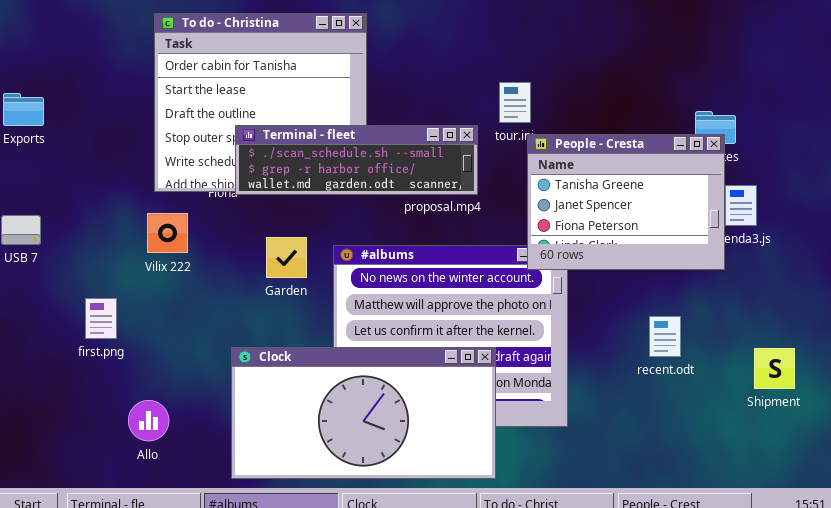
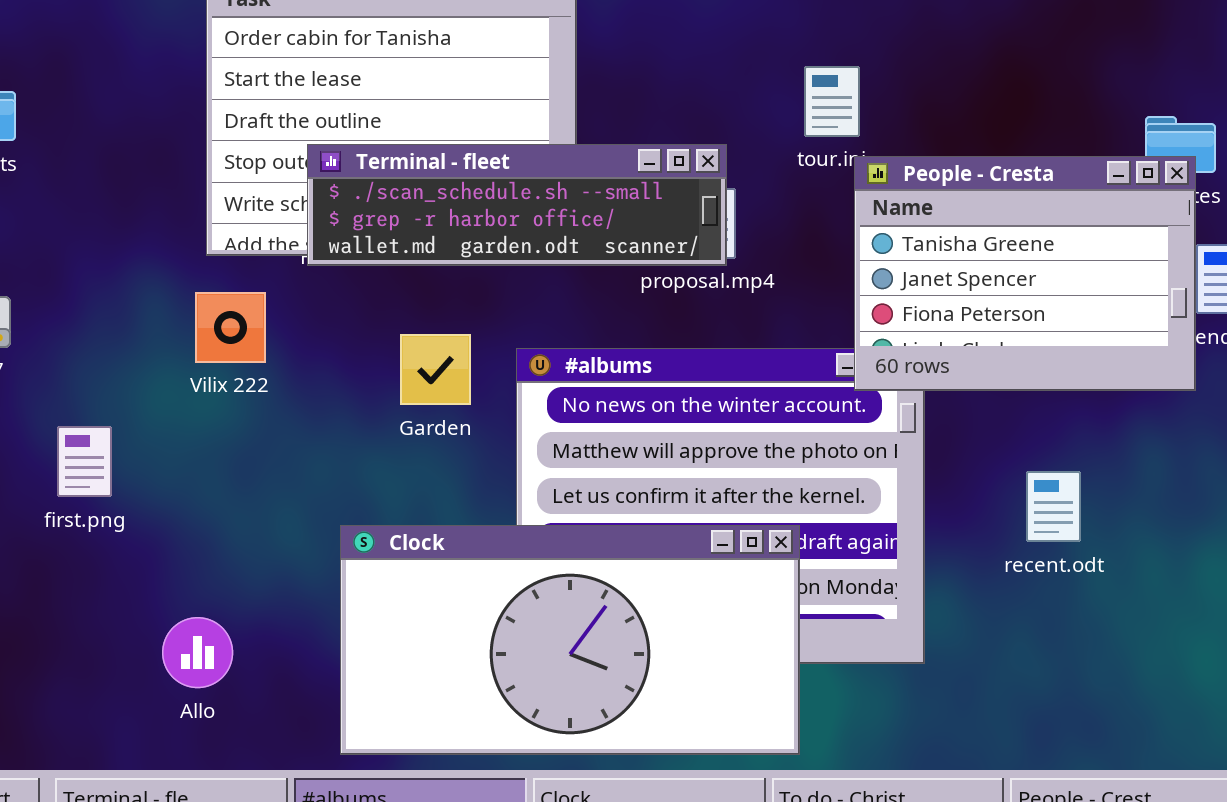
Terminal - fleet: [235,125,478,195] -> [307,144,727,266], moved
first.png: [85,298,117,339] -> [57,426,112,497], moved
recent.odt: [649,316,681,357] -> [1026,471,1081,542], moved

